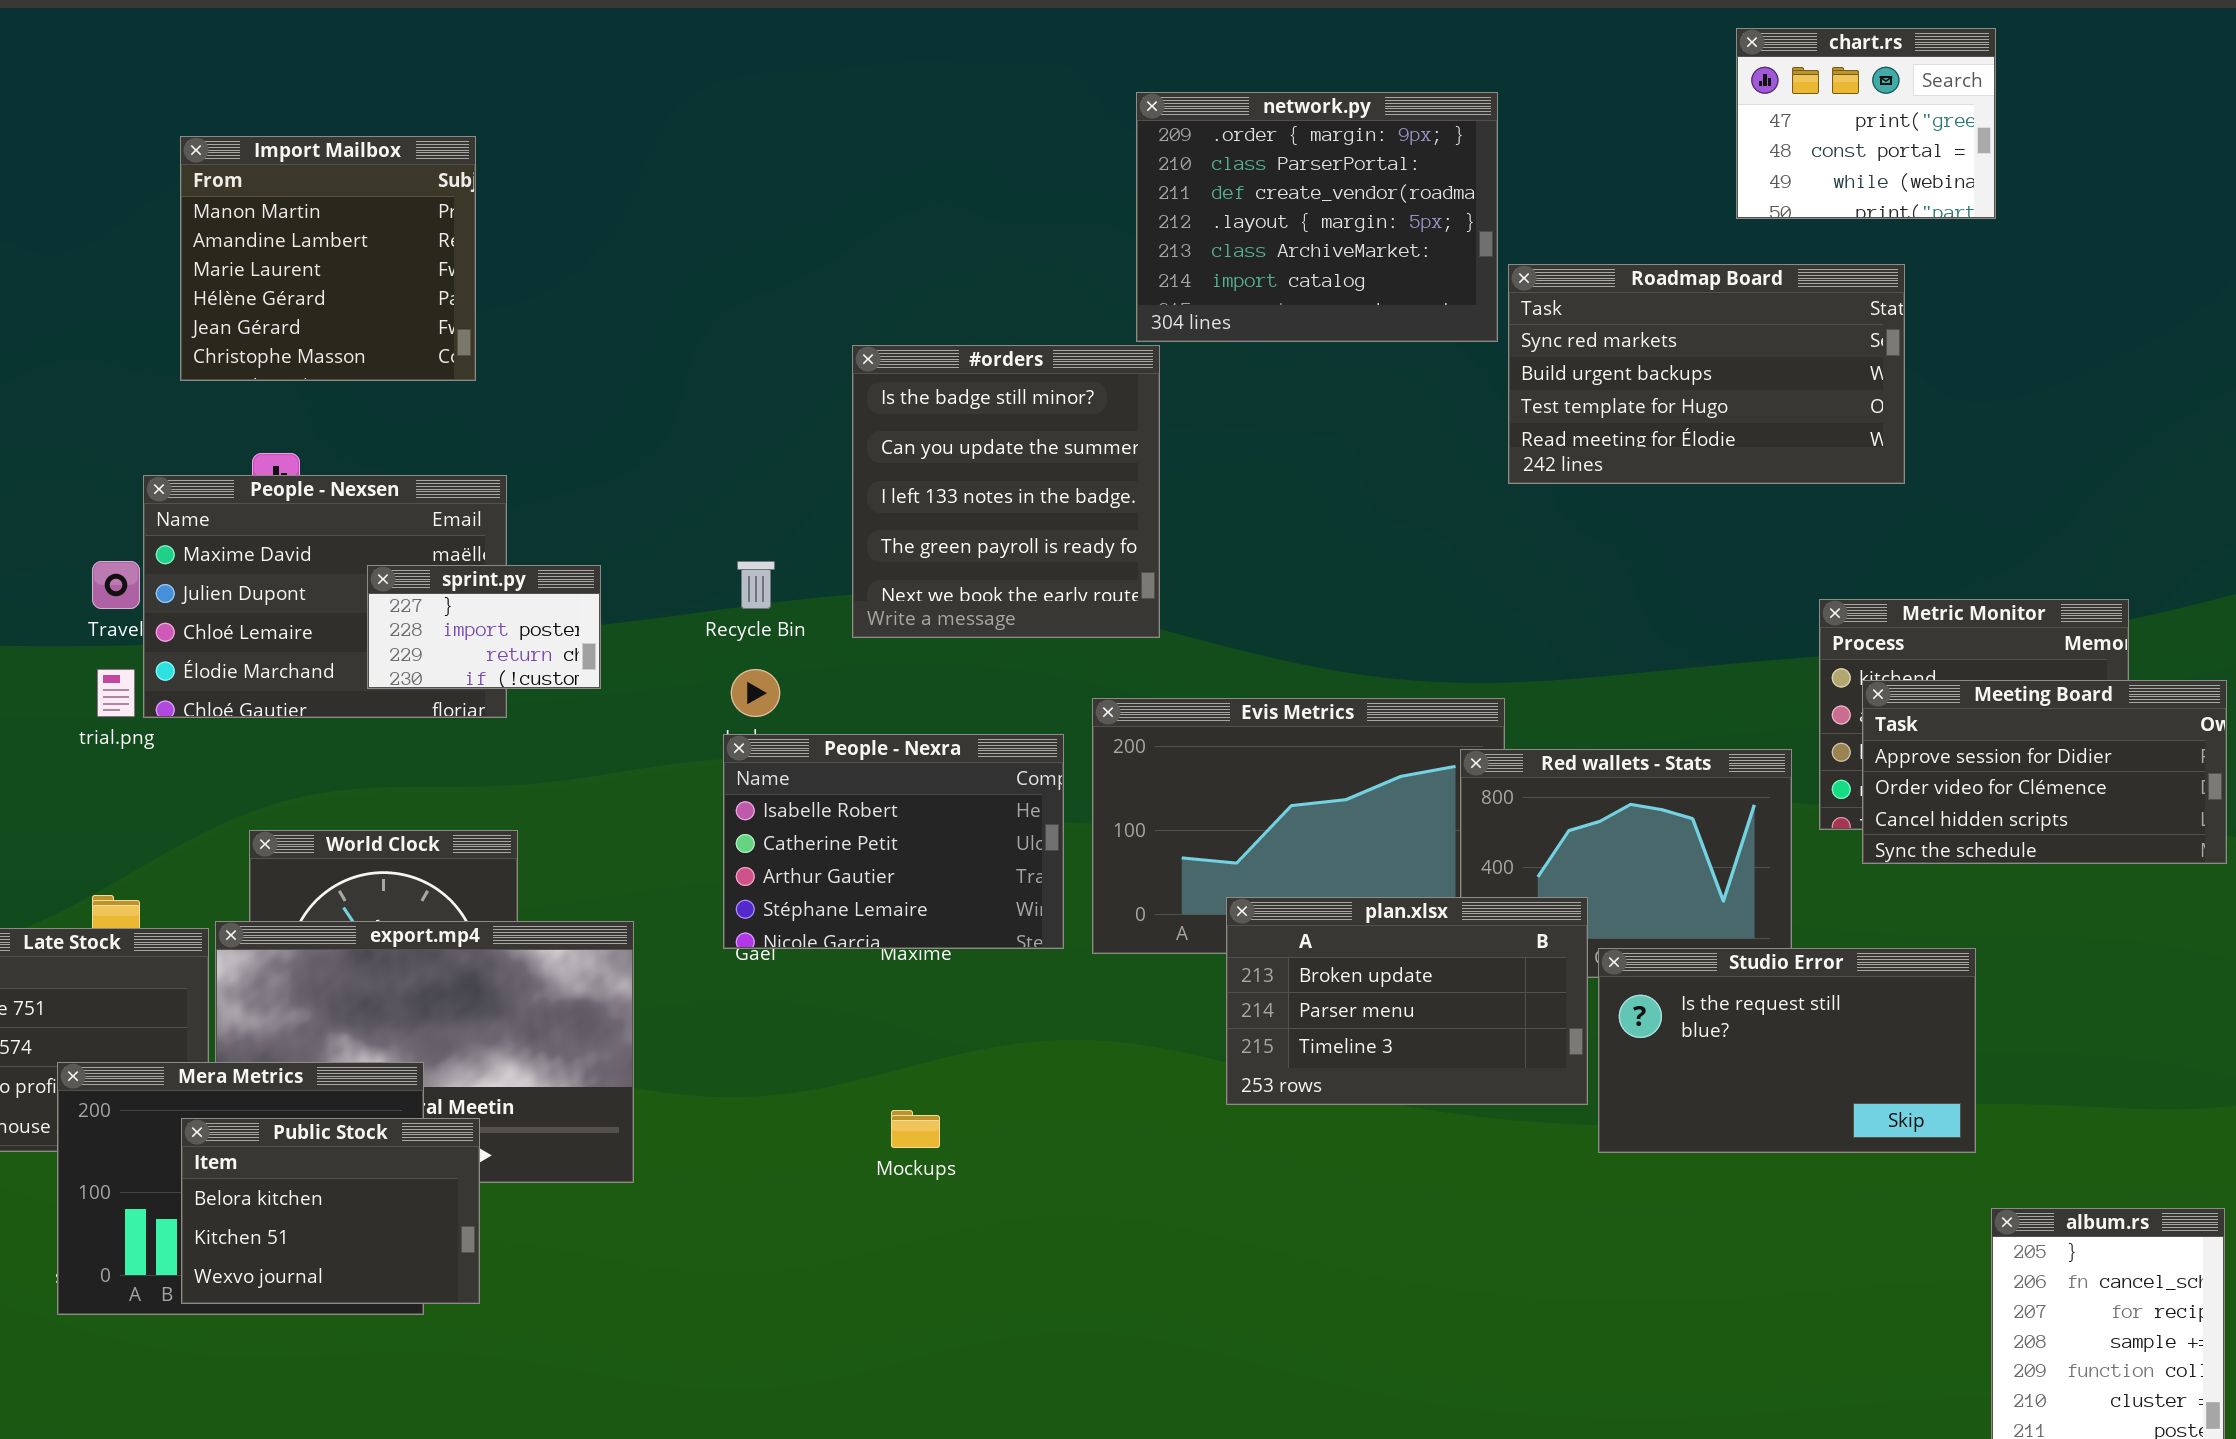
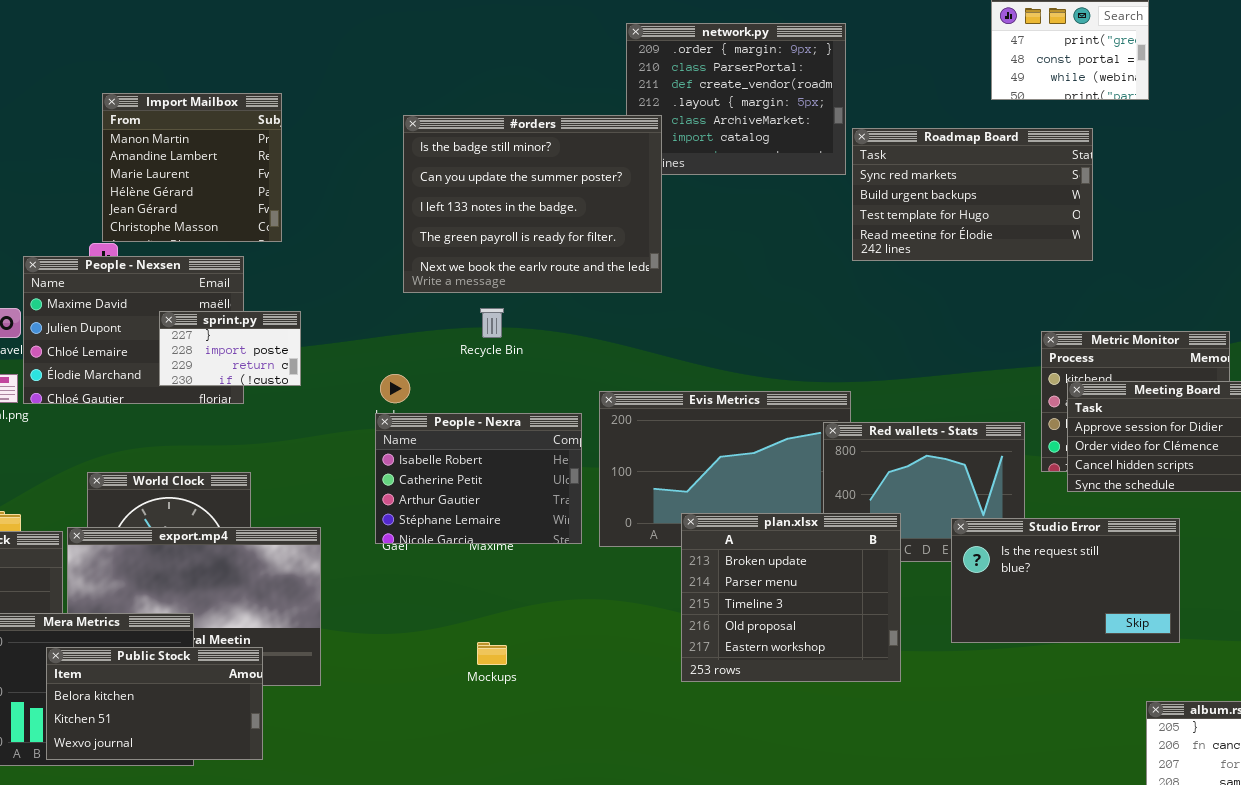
Import Mailbox: [180,136,476,381] -> [102,93,282,242], moved
#orders: [852,345,1160,638] -> [403,115,662,293], moved, resized
Recycle Bin: [737,561,775,609] -> [480,308,504,338], moved
plan.xlsx: [1226,897,1588,1105] -> [681,513,901,682], resized
Studio Error: [1598,948,1976,1153] -> [951,518,1180,643], moved
Public Stock: [181,1118,480,1304] -> [46,647,263,760], resized

